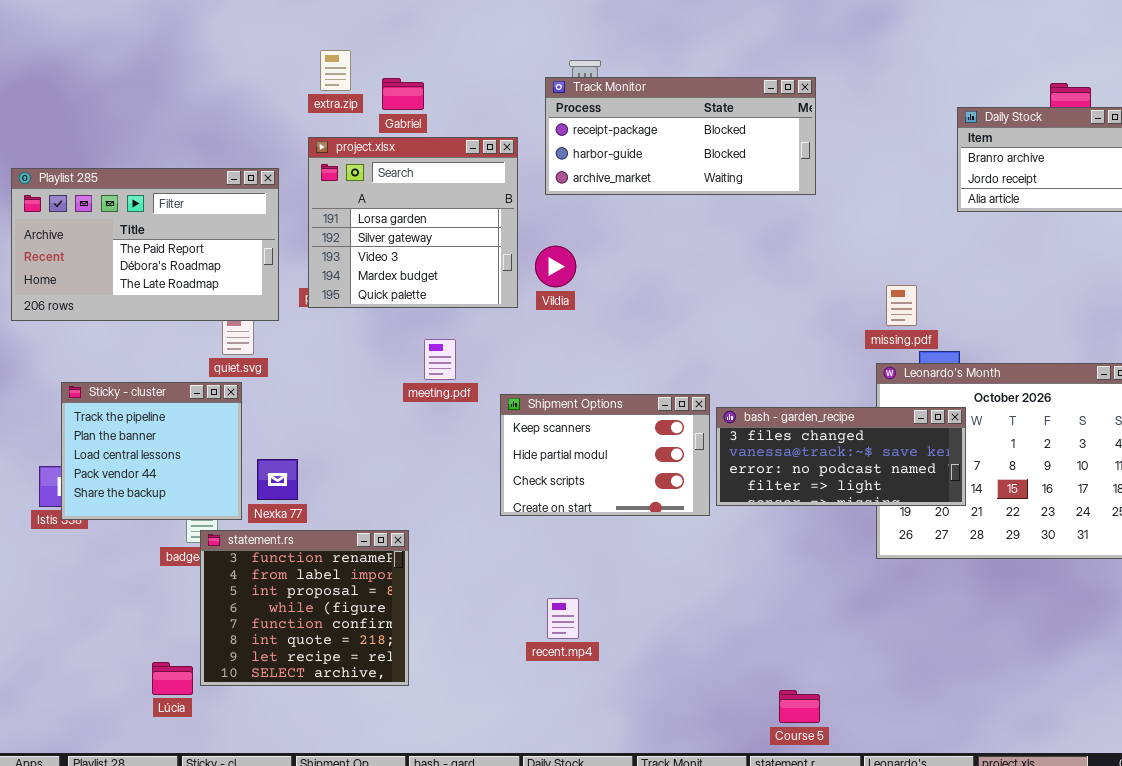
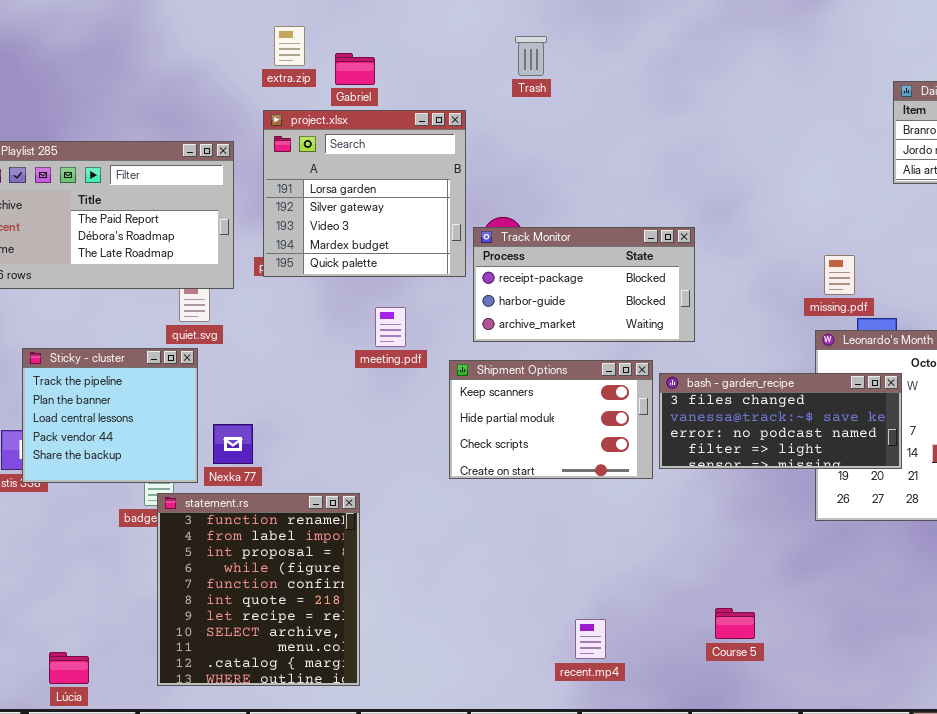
Track Monitor: [545,77,816,195] -> [473,227,695,342], moved, resized
statement.rs: [200,530,409,686] -> [157,493,360,686], resized
recent.mp4: [547,598,579,639] -> [575,619,606,659], moved
Lúcia: [152,662,193,695] -> [49,652,89,684], moved
Course 5: [779,690,820,723] -> [715,608,755,639], moved

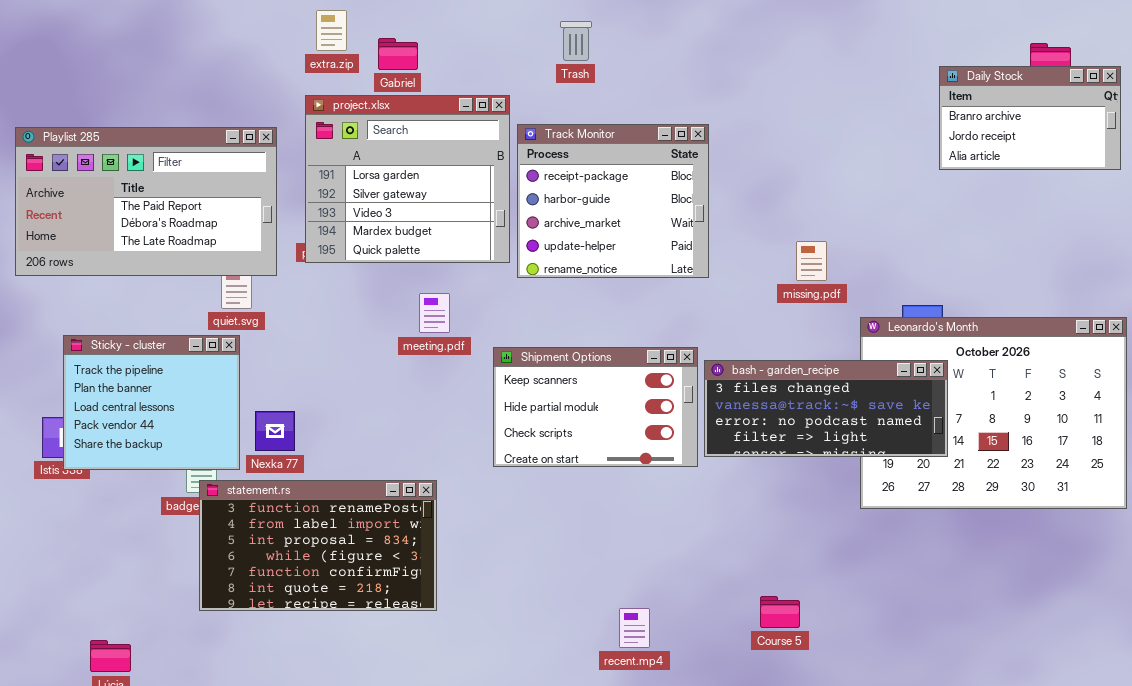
Track Monitor: [473,227,695,342] -> [517,124,709,278], moved, resized
missing.pdf: [824,255,855,295] -> [796,241,827,281], moved
statement.rs: [157,493,360,686] -> [199,480,437,611], resized

